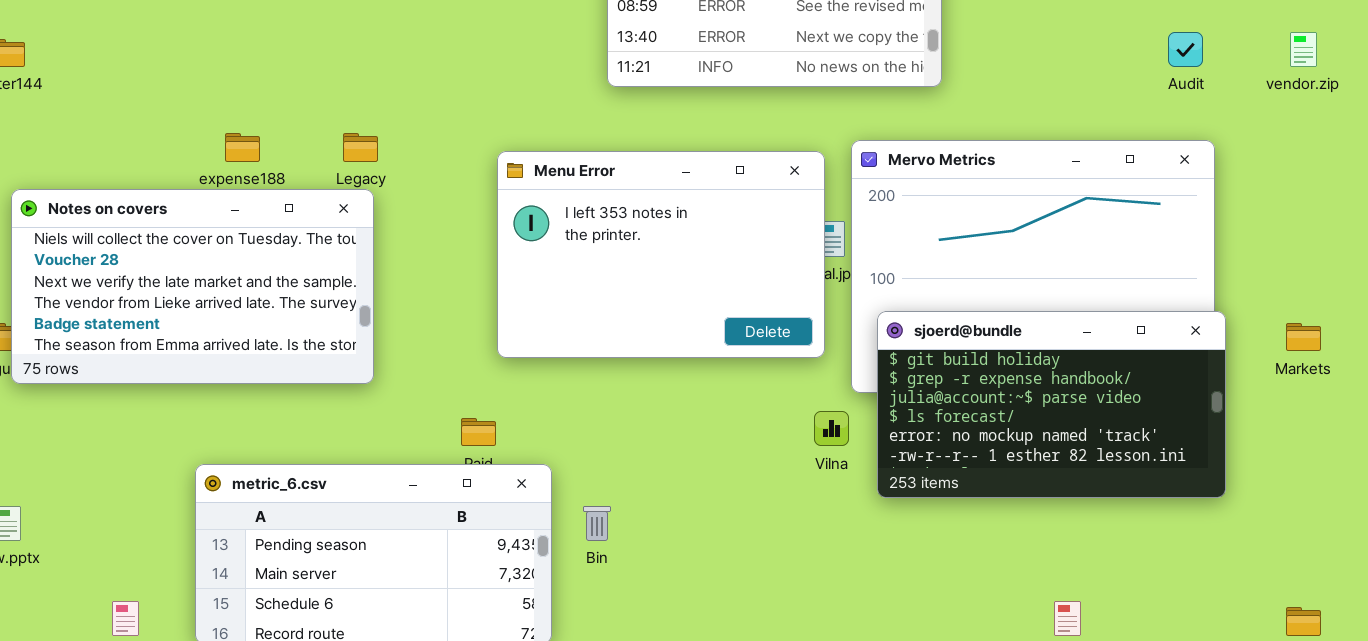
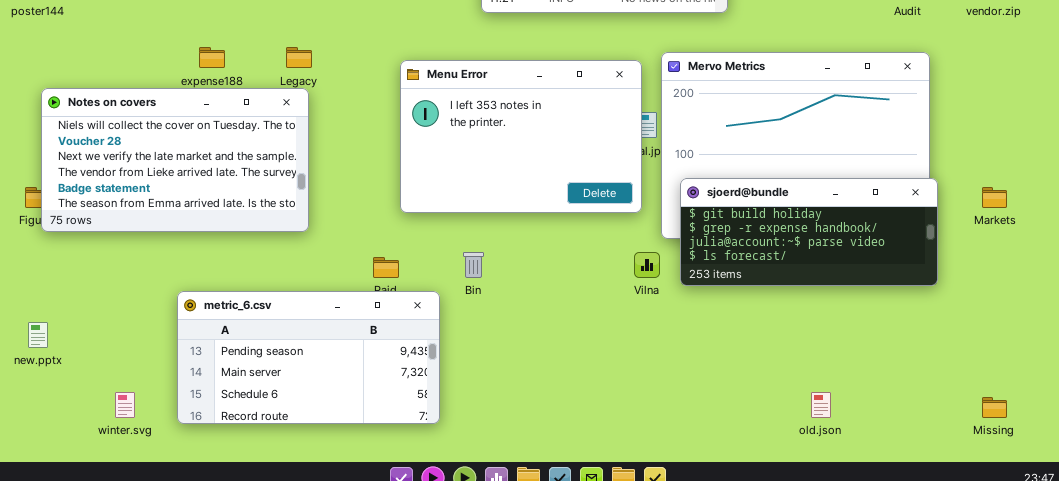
sjoerd@bundle: [877,311,1226,498] -> [680,178,938,286], resized
Bin: [583,506,611,541] -> [463,252,484,278], moved

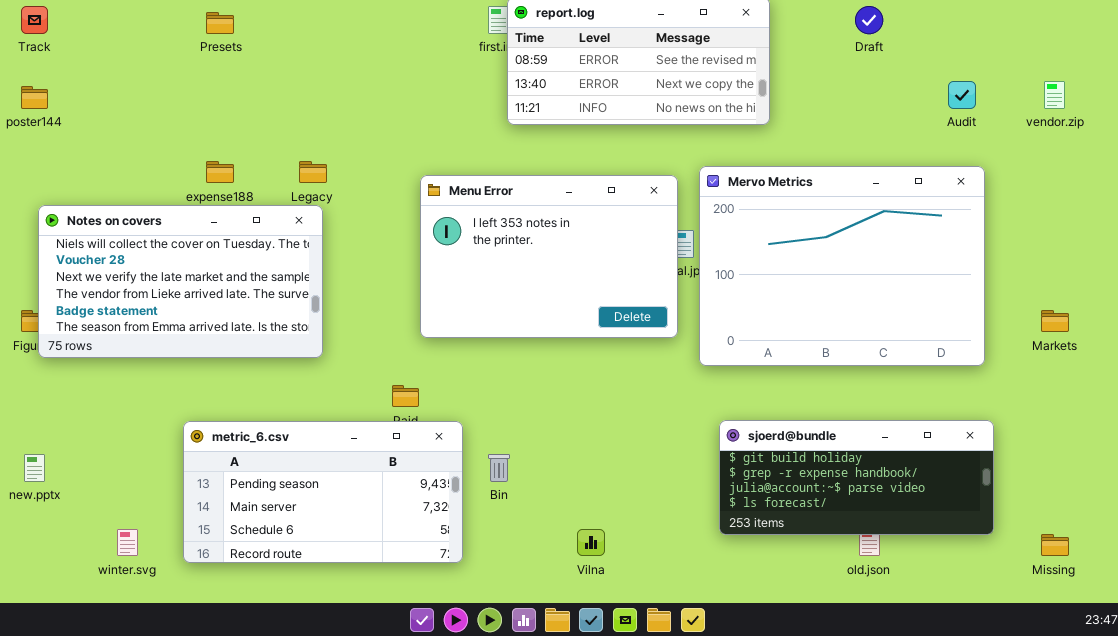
sjoerd@bundle: [680,178,938,286] -> [719,420,994,535], moved
Bin: [463,252,484,278] -> [488,454,510,482], moved
Vilna: [634,252,660,278] -> [577,529,605,556], moved

